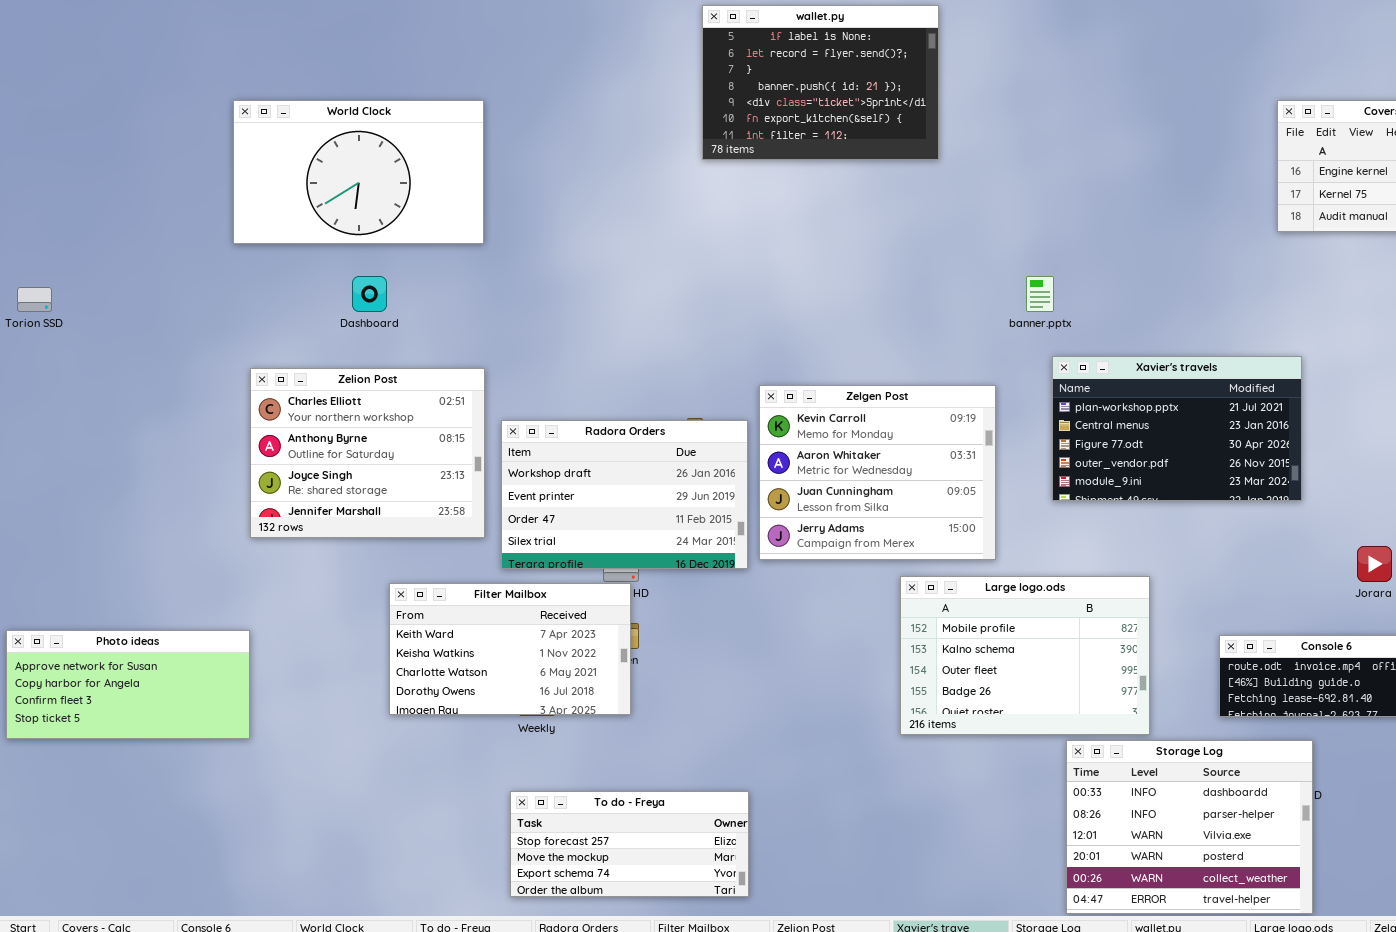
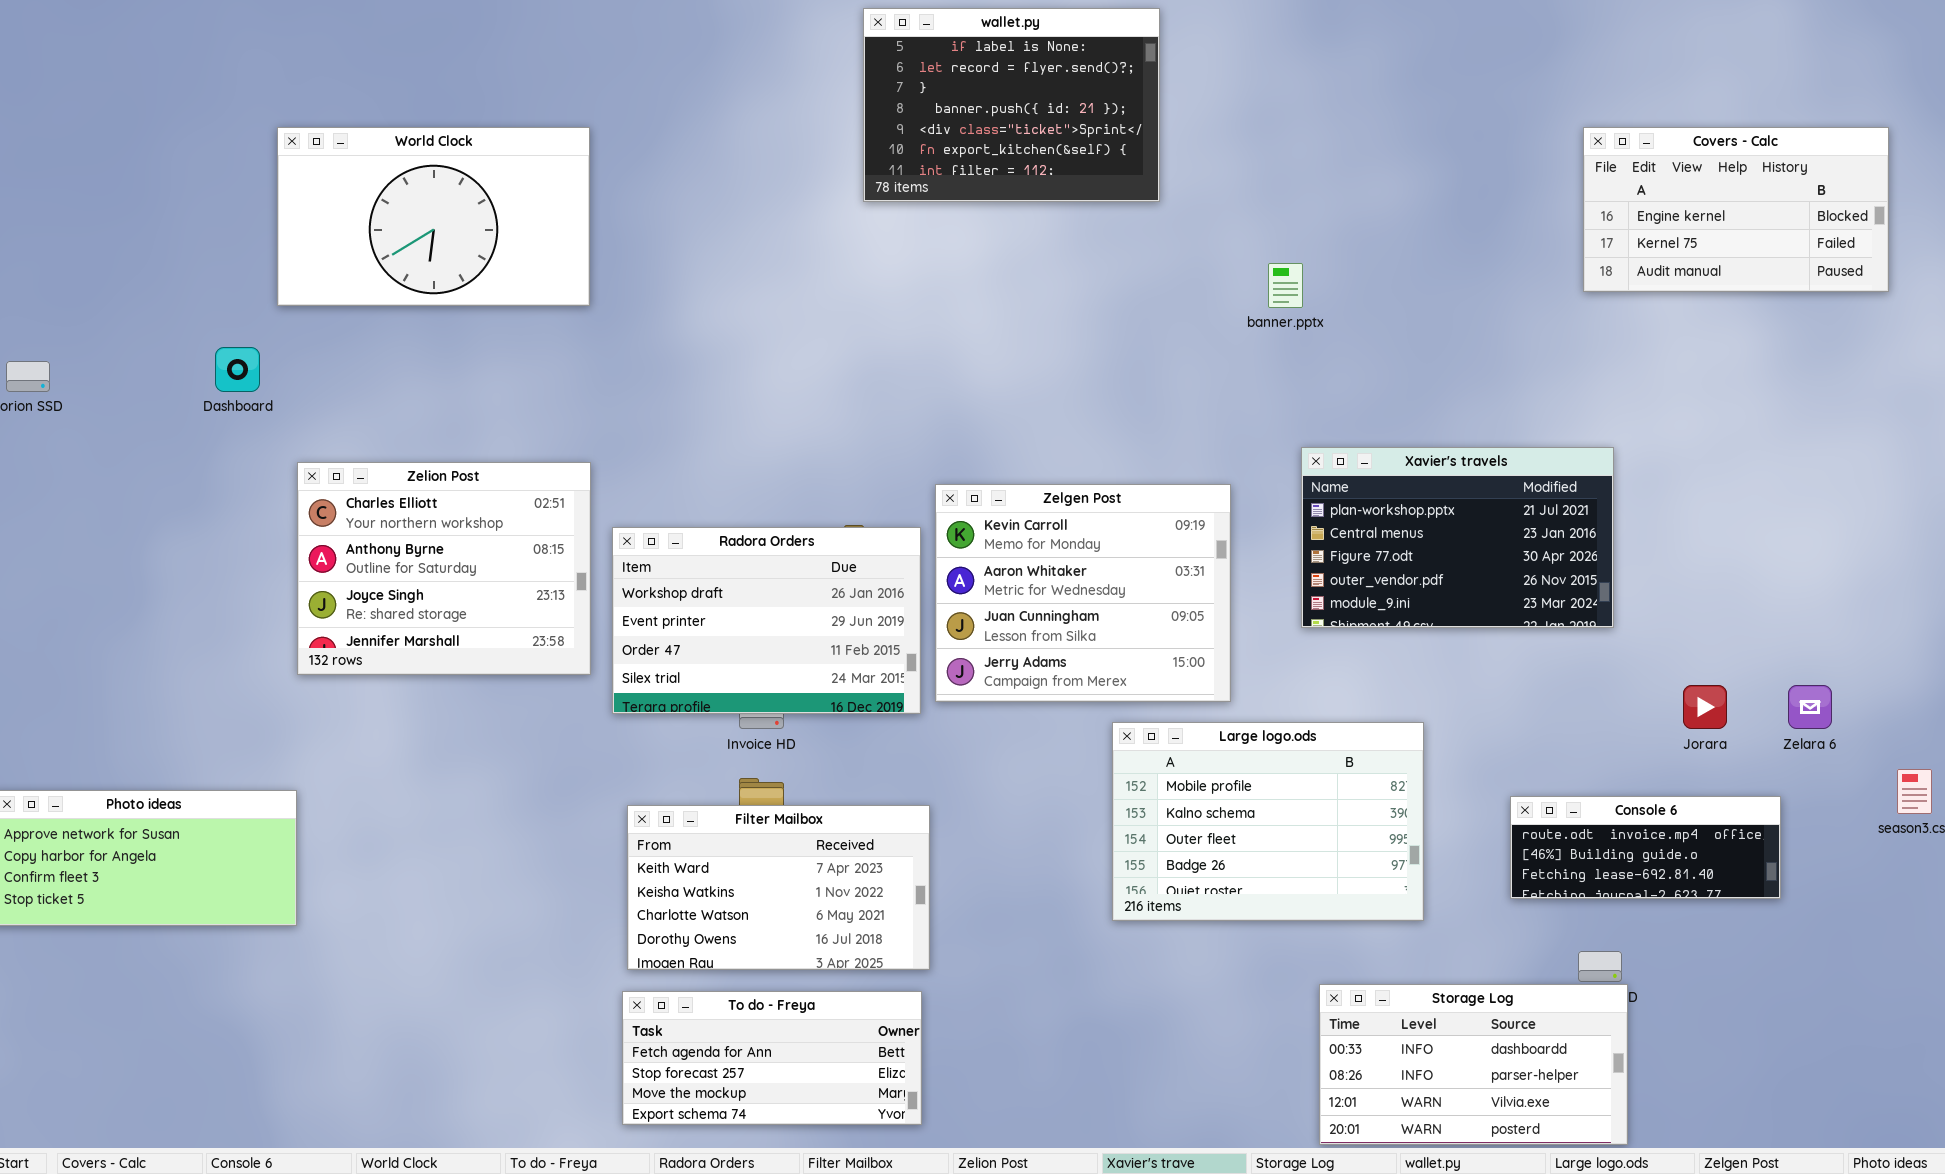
Dashboard: [352,276,387,312] -> [215,347,260,392], moved
banner.pptx: [1026,276,1054,312] -> [1268,263,1303,308], moved
Filter Mailbox: [389,583,631,715] -> [627,805,930,970], moved
Storage Log: [1066,740,1313,914] -> [1319,984,1628,1145], resized
To do - Freya: [510,791,749,897] -> [622,991,922,1125], scrolled up 1 row

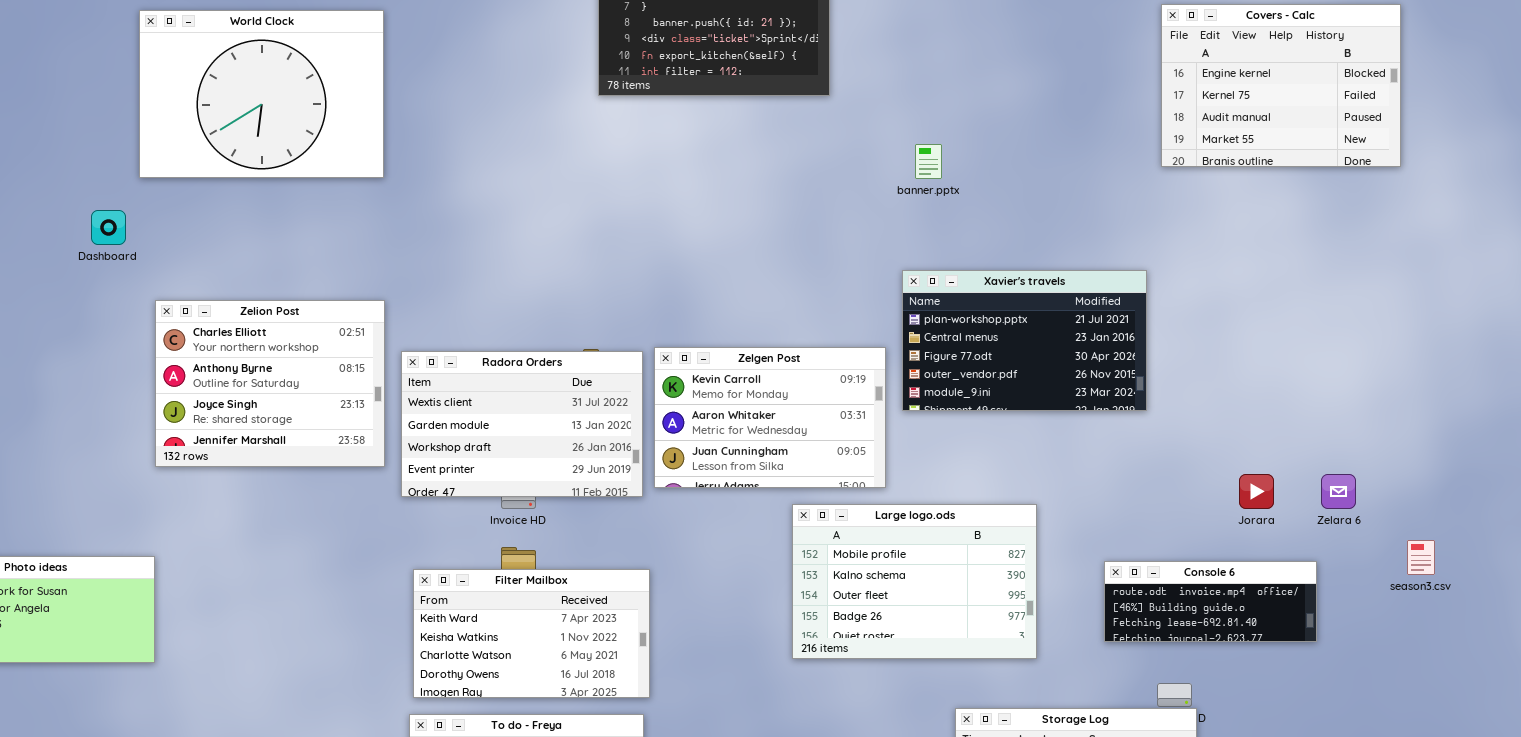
World Clock: [277,127,590,306] -> [139,10,384,178], resized
Covers - Calc: [1583,127,1889,292] -> [1161,4,1401,167], resized
Xavier's travels: [1301,447,1614,628] -> [902,270,1147,411], moved
Zelgen Post: [935,484,1231,702] -> [654,347,886,488], resized
Radora Orders: [612,527,921,714] -> [401,351,643,497], scrolled up 2 rows

